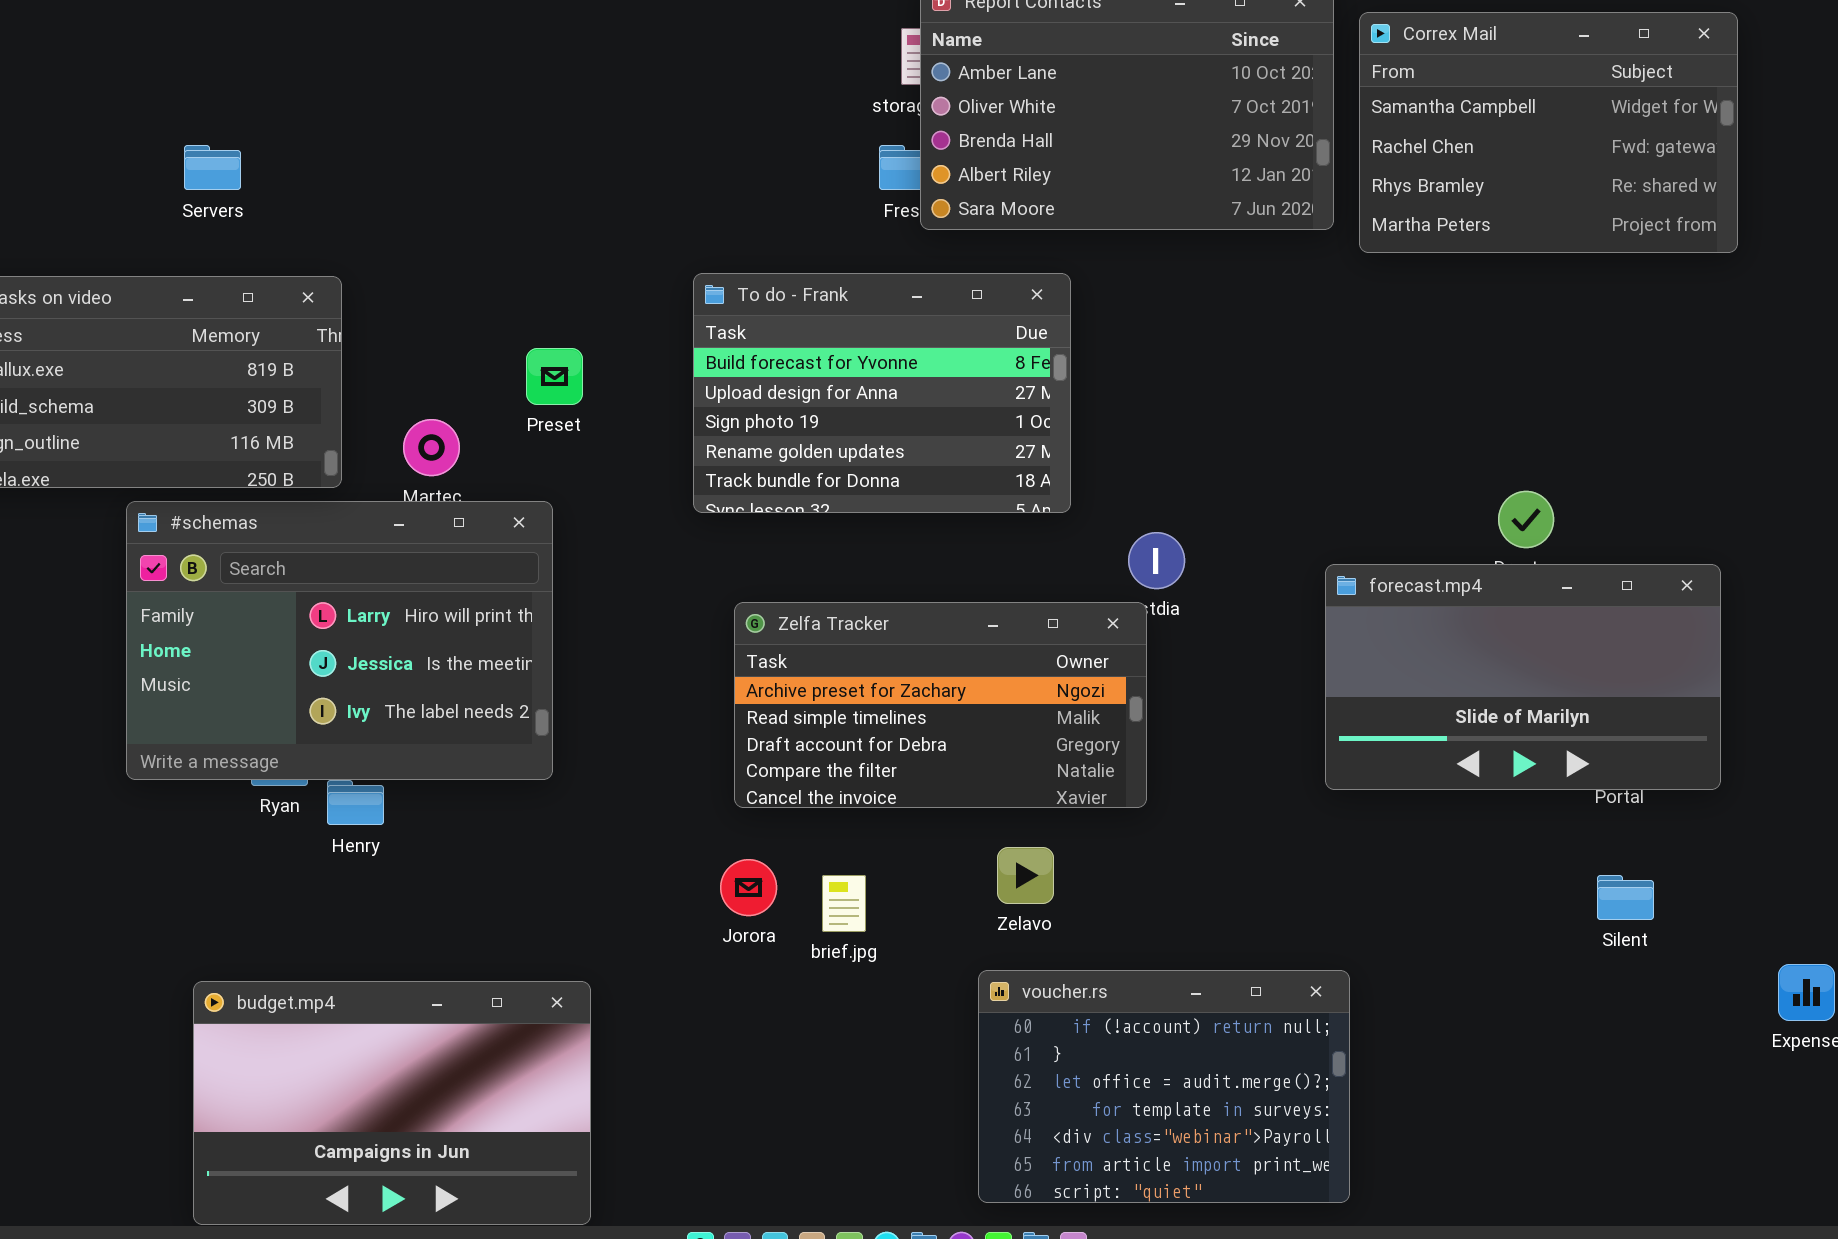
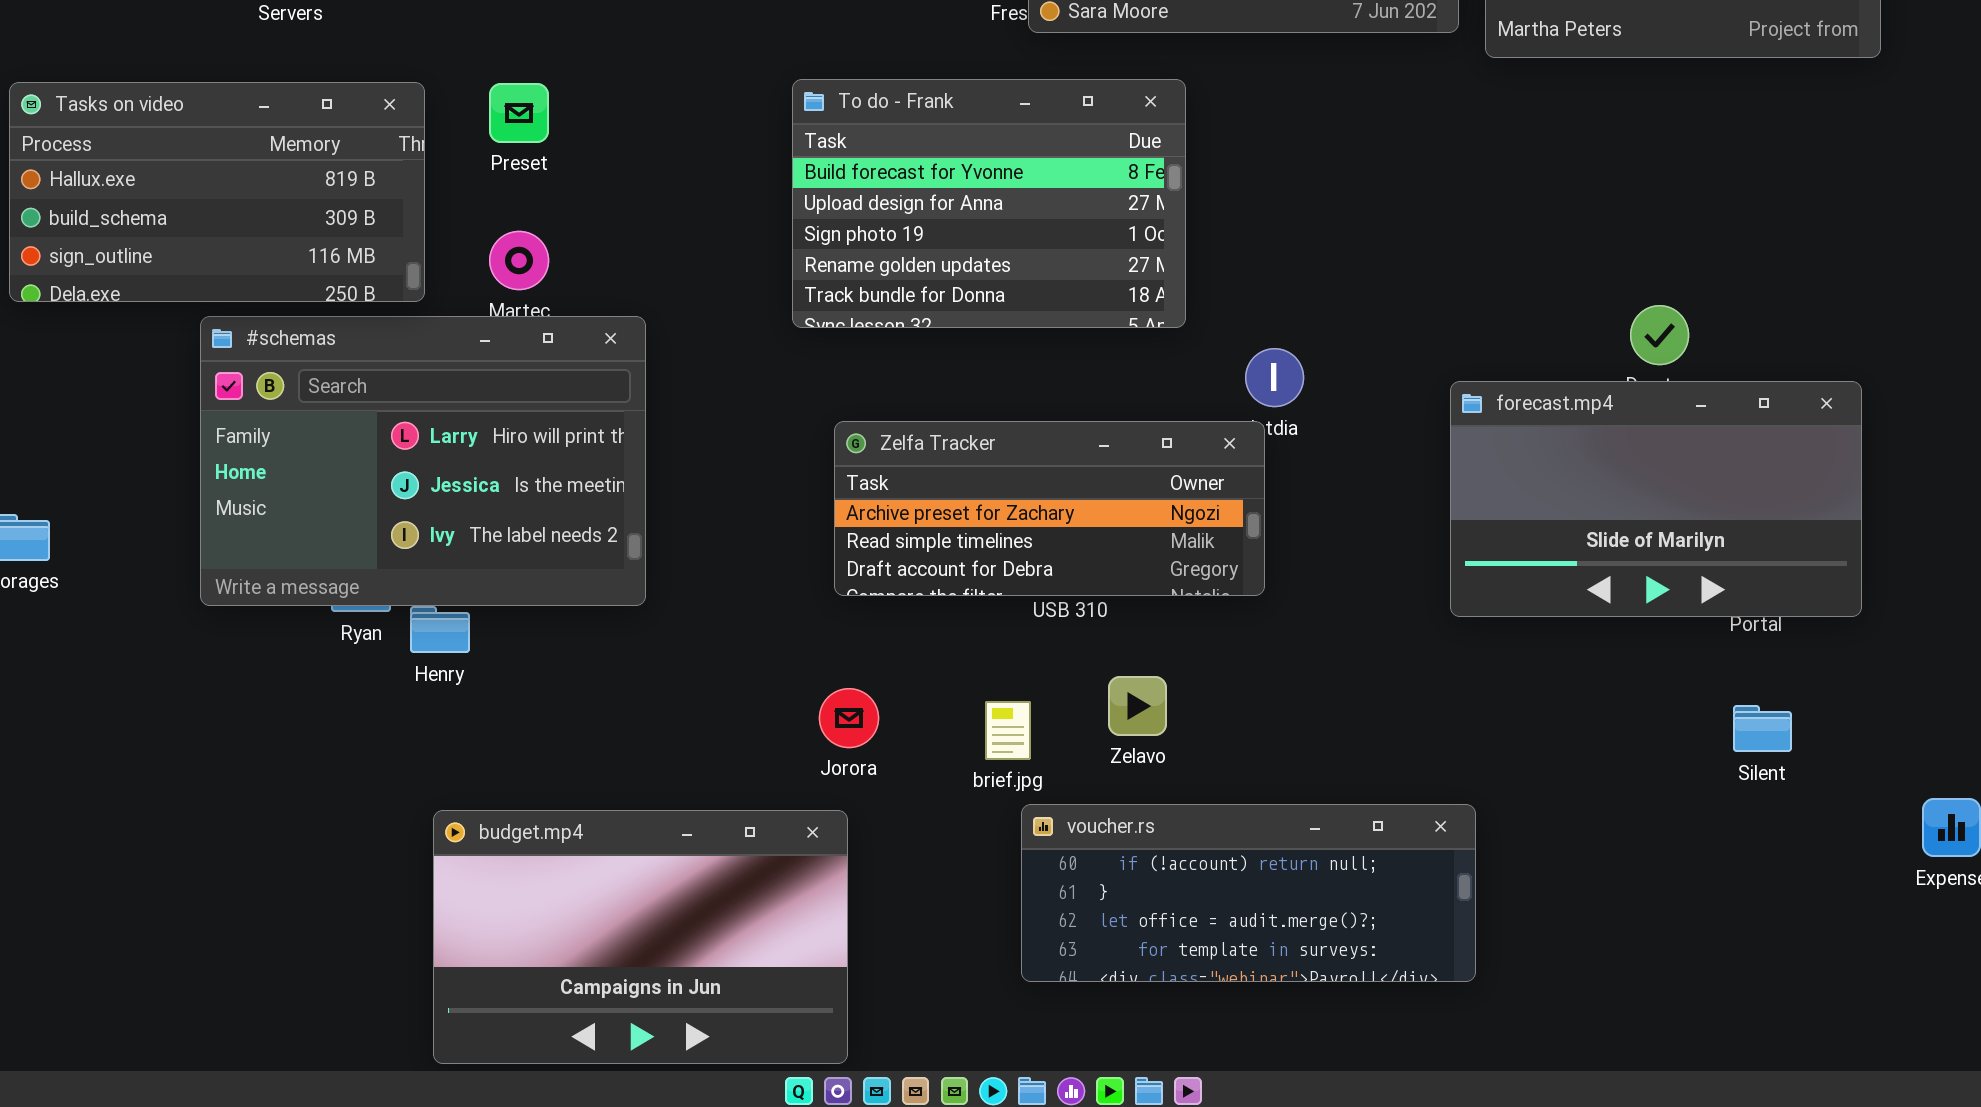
Preset: [526,348,583,405] -> [489,83,549,143], moved
Zelfa Tracker: [734,602,1147,808] -> [834,421,1265,596], resized
brief.jpg: [822,875,866,932] -> [985,701,1031,760], moved
voucher.rs: [978,970,1350,1203] -> [1021,804,1476,982], resized
budget.mp4: [193,981,591,1225] -> [433,810,848,1064], moved

